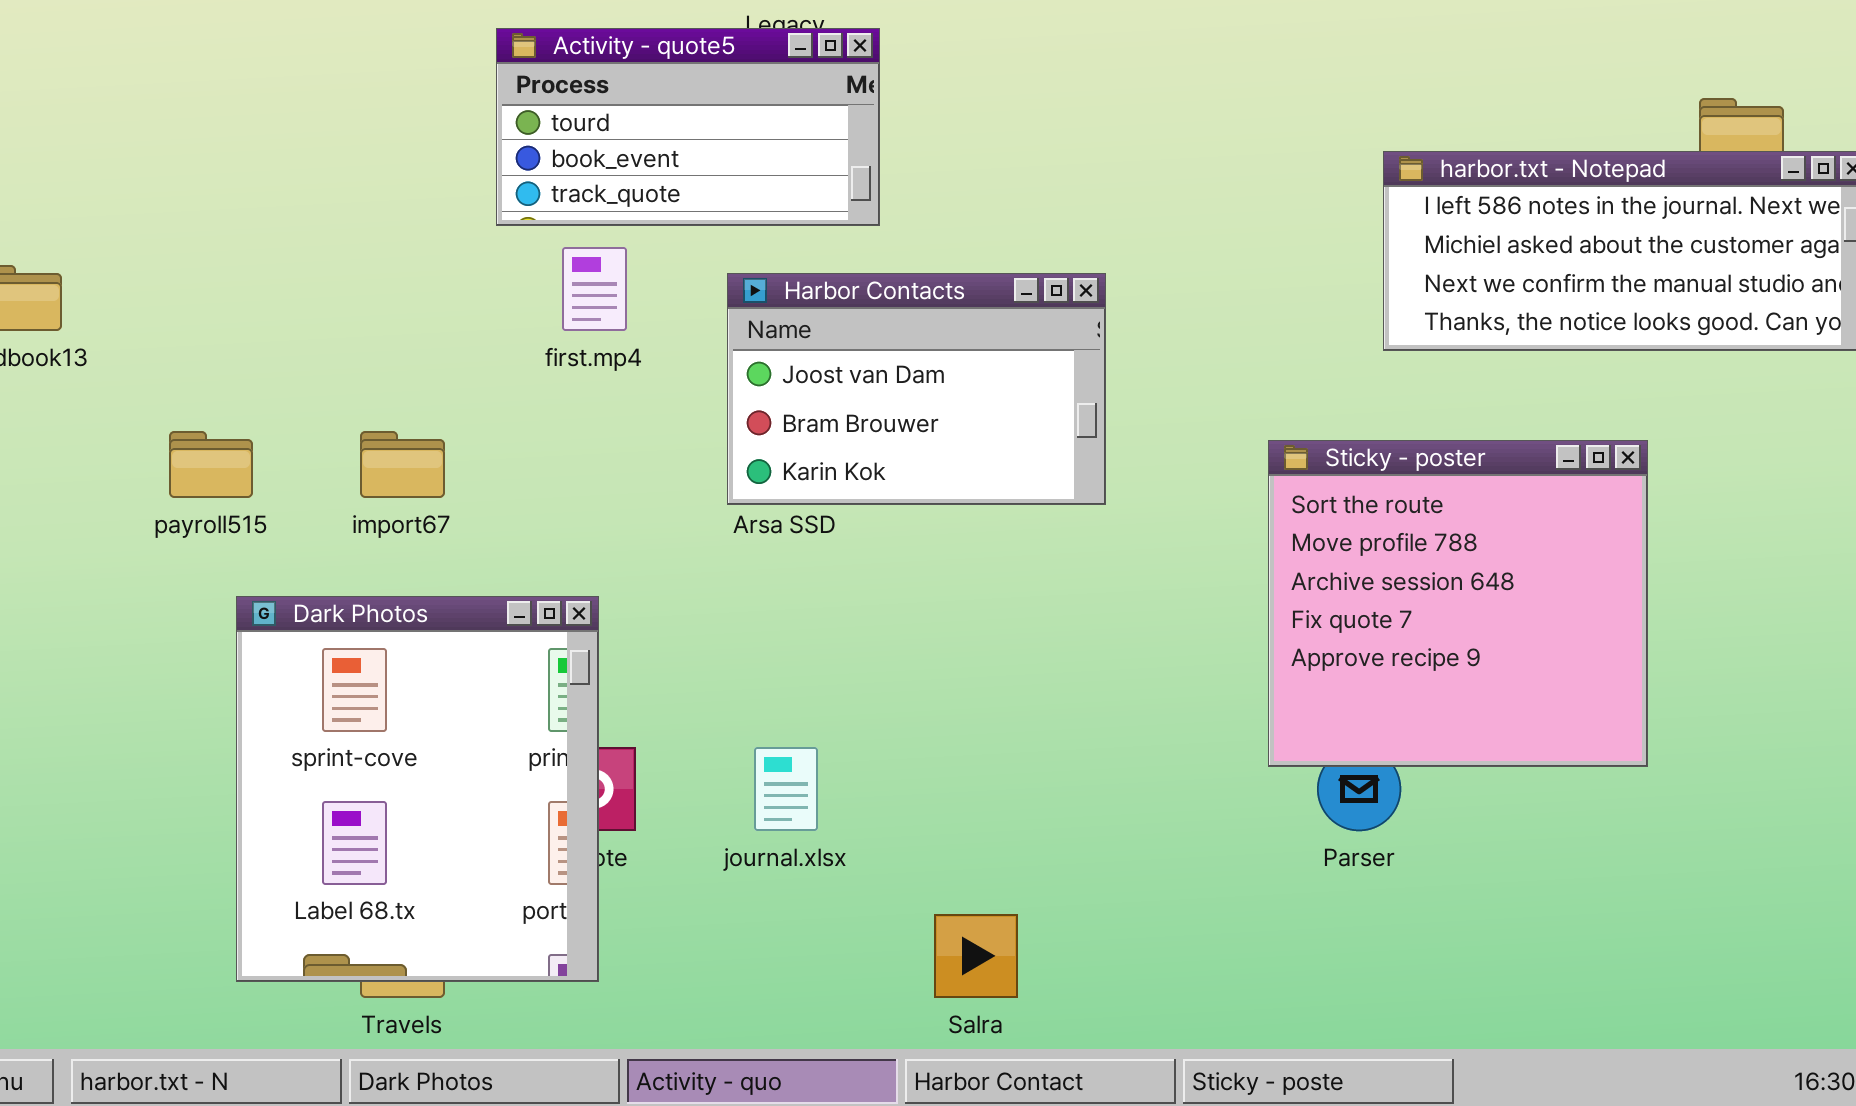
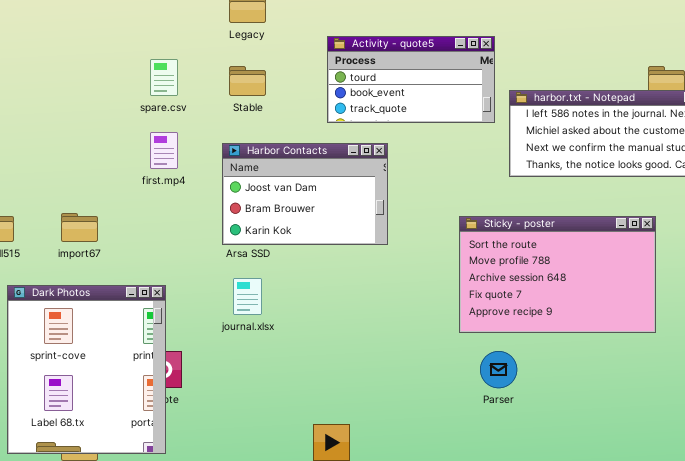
Activity - quote5: [496,28,880,226] -> [327,36,495,123], moved
Sticky - poster: [1268,440,1648,767] -> [459,216,656,333], resized
journal.xlsx: [754,747,818,831] -> [233,278,262,315], moved

